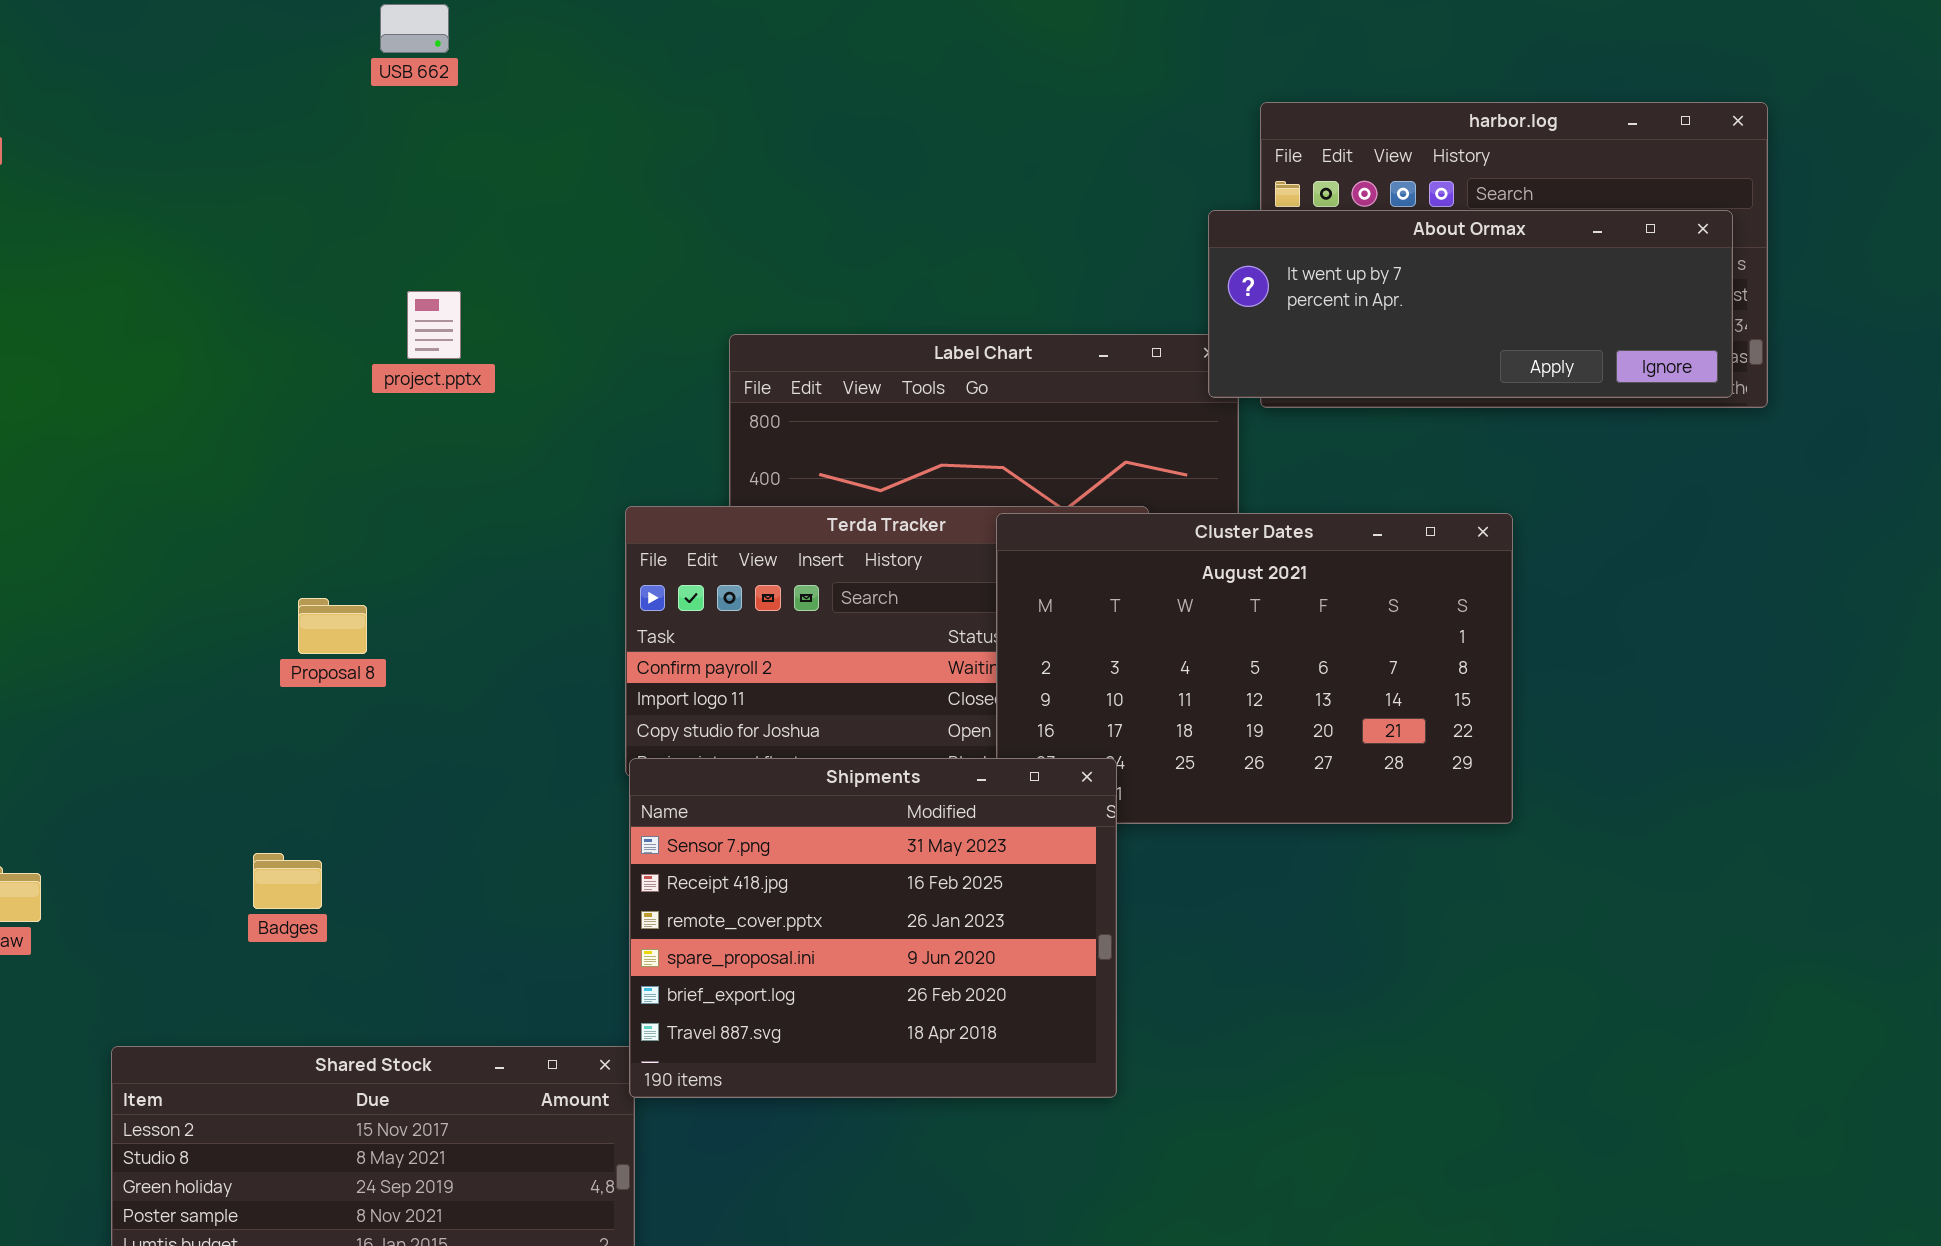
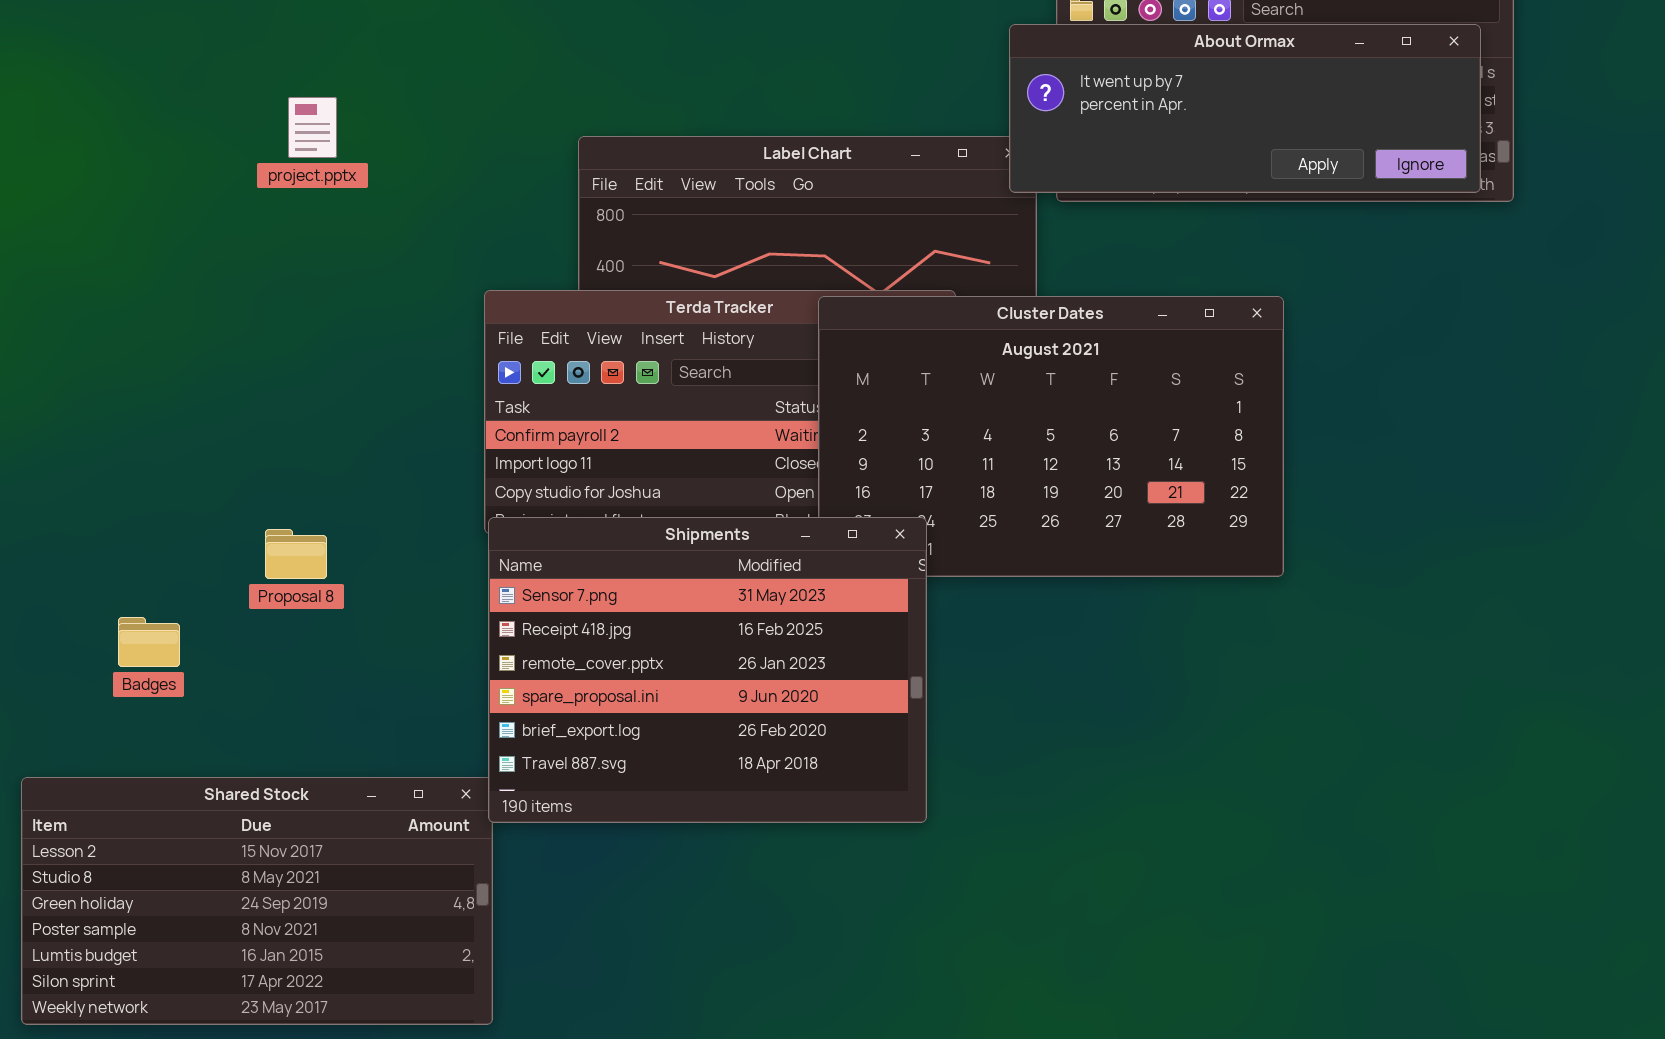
Proposal 8: [298,598,367,654] -> [265,529,327,579], moved
Badges: [253,853,322,909] -> [118,617,180,667], moved

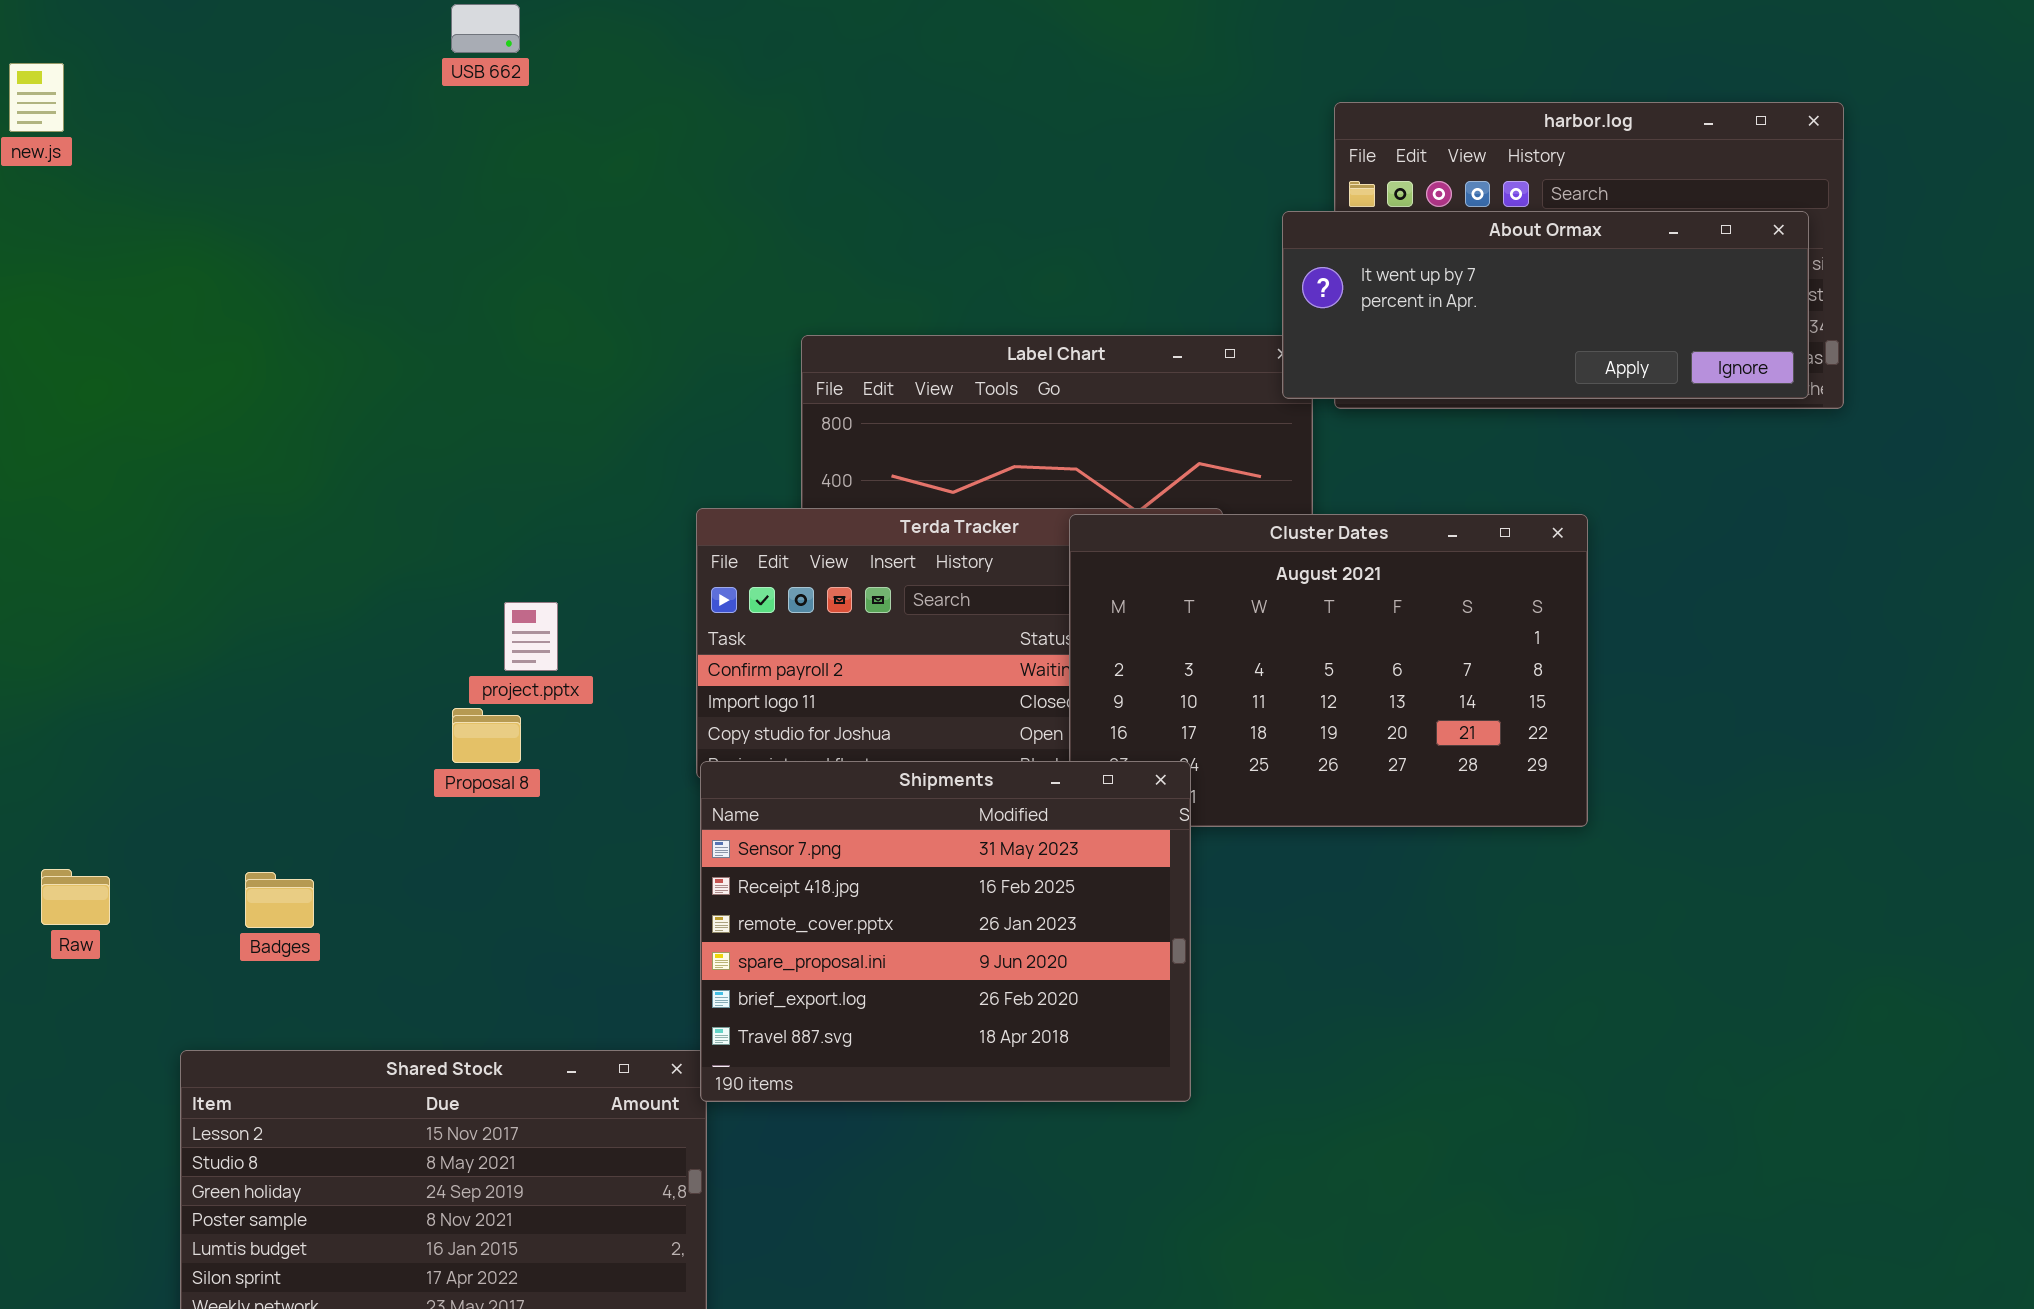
project.pptx: [288,97,337,158] -> [504,602,558,671], moved
Proposal 8: [265,529,327,579] -> [452,708,521,763], moved
Badges: [118,617,180,667] -> [245,872,314,928], moved

